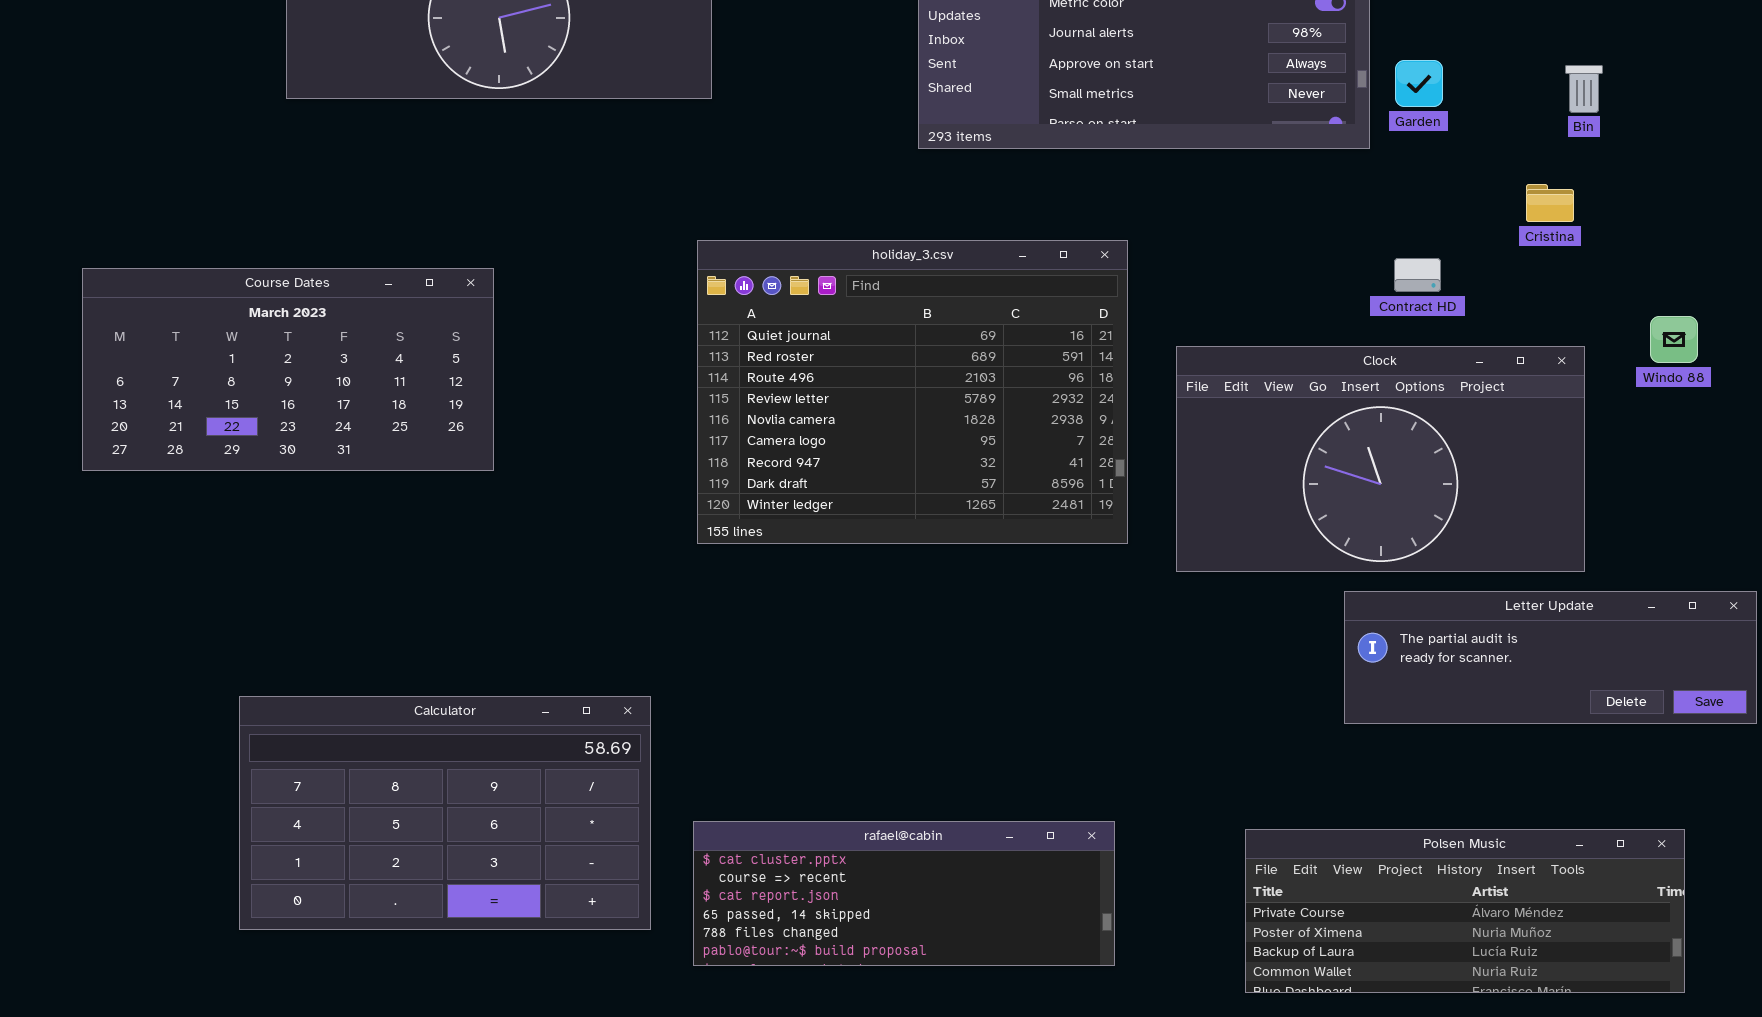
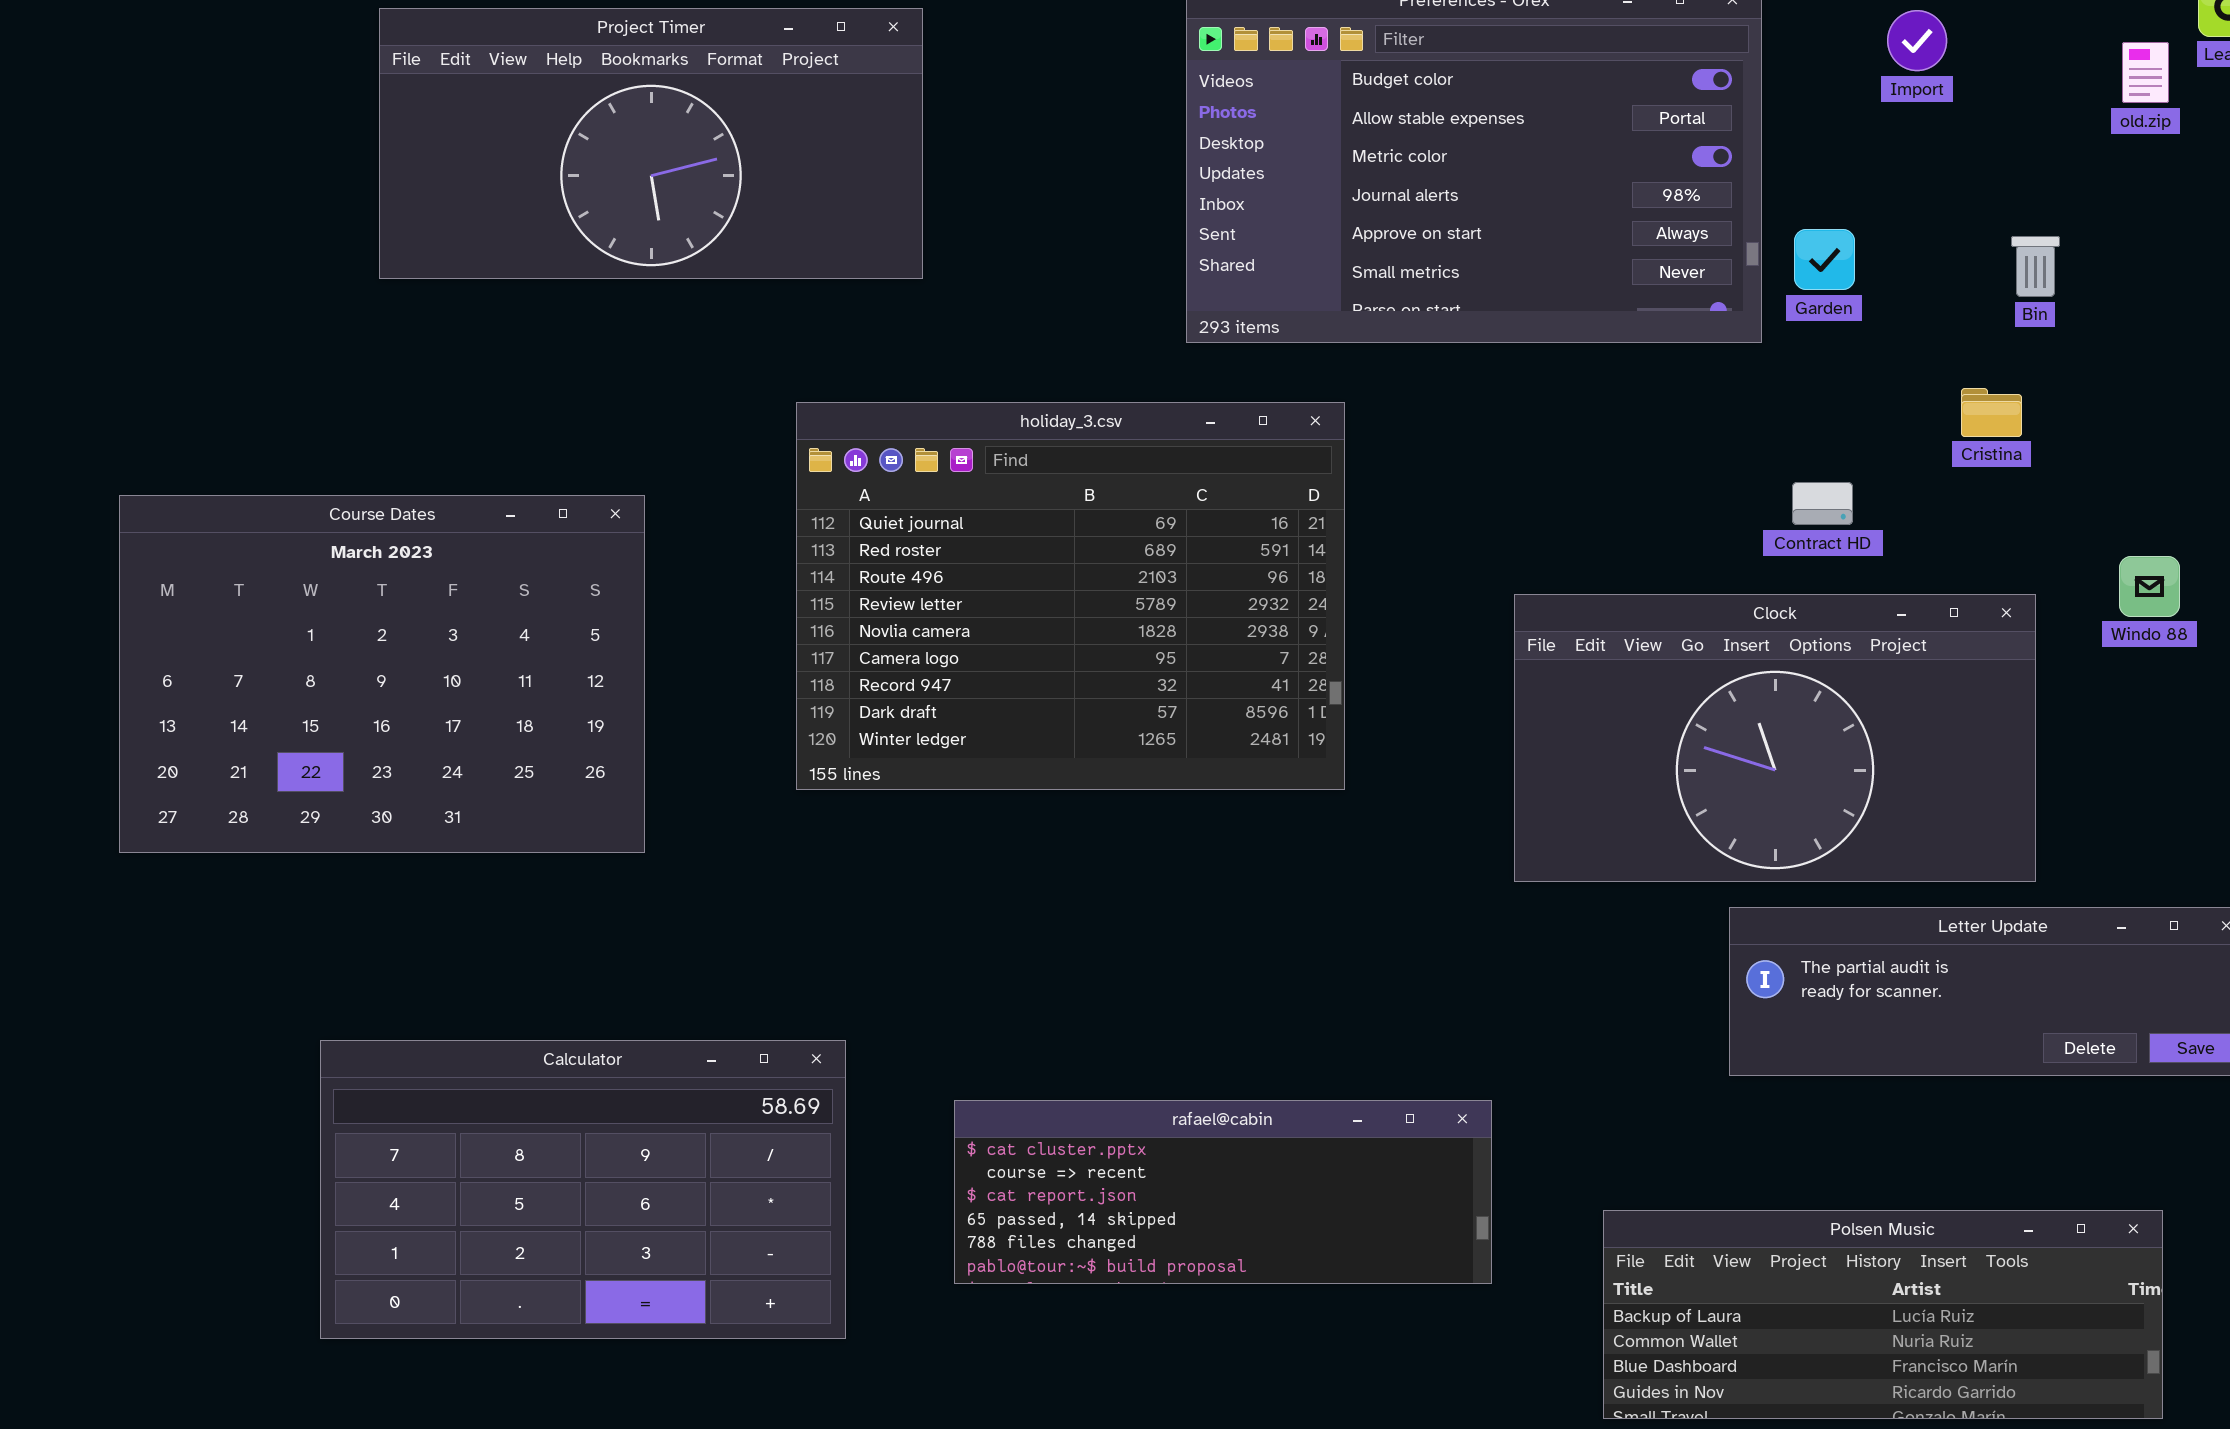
holiday_3.csv: [697,240,1128,544] -> [796,402,1345,790], moved
Course Dates: [82,268,494,471] -> [119,495,645,853], resized
rafael@cabin: [693,821,1115,966] -> [954,1100,1492,1284], moved
Polsen Music: [1245,829,1685,993] -> [1603,1210,2163,1419], scrolled down 2 rows

